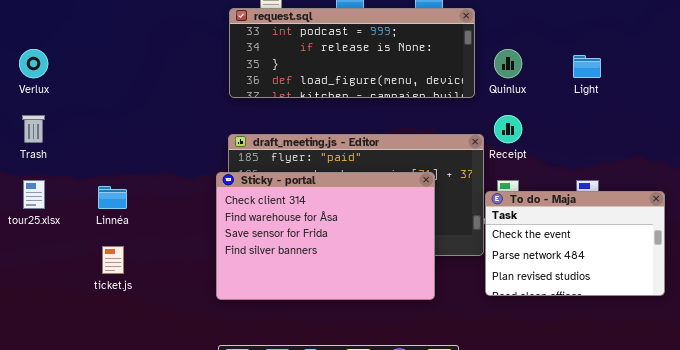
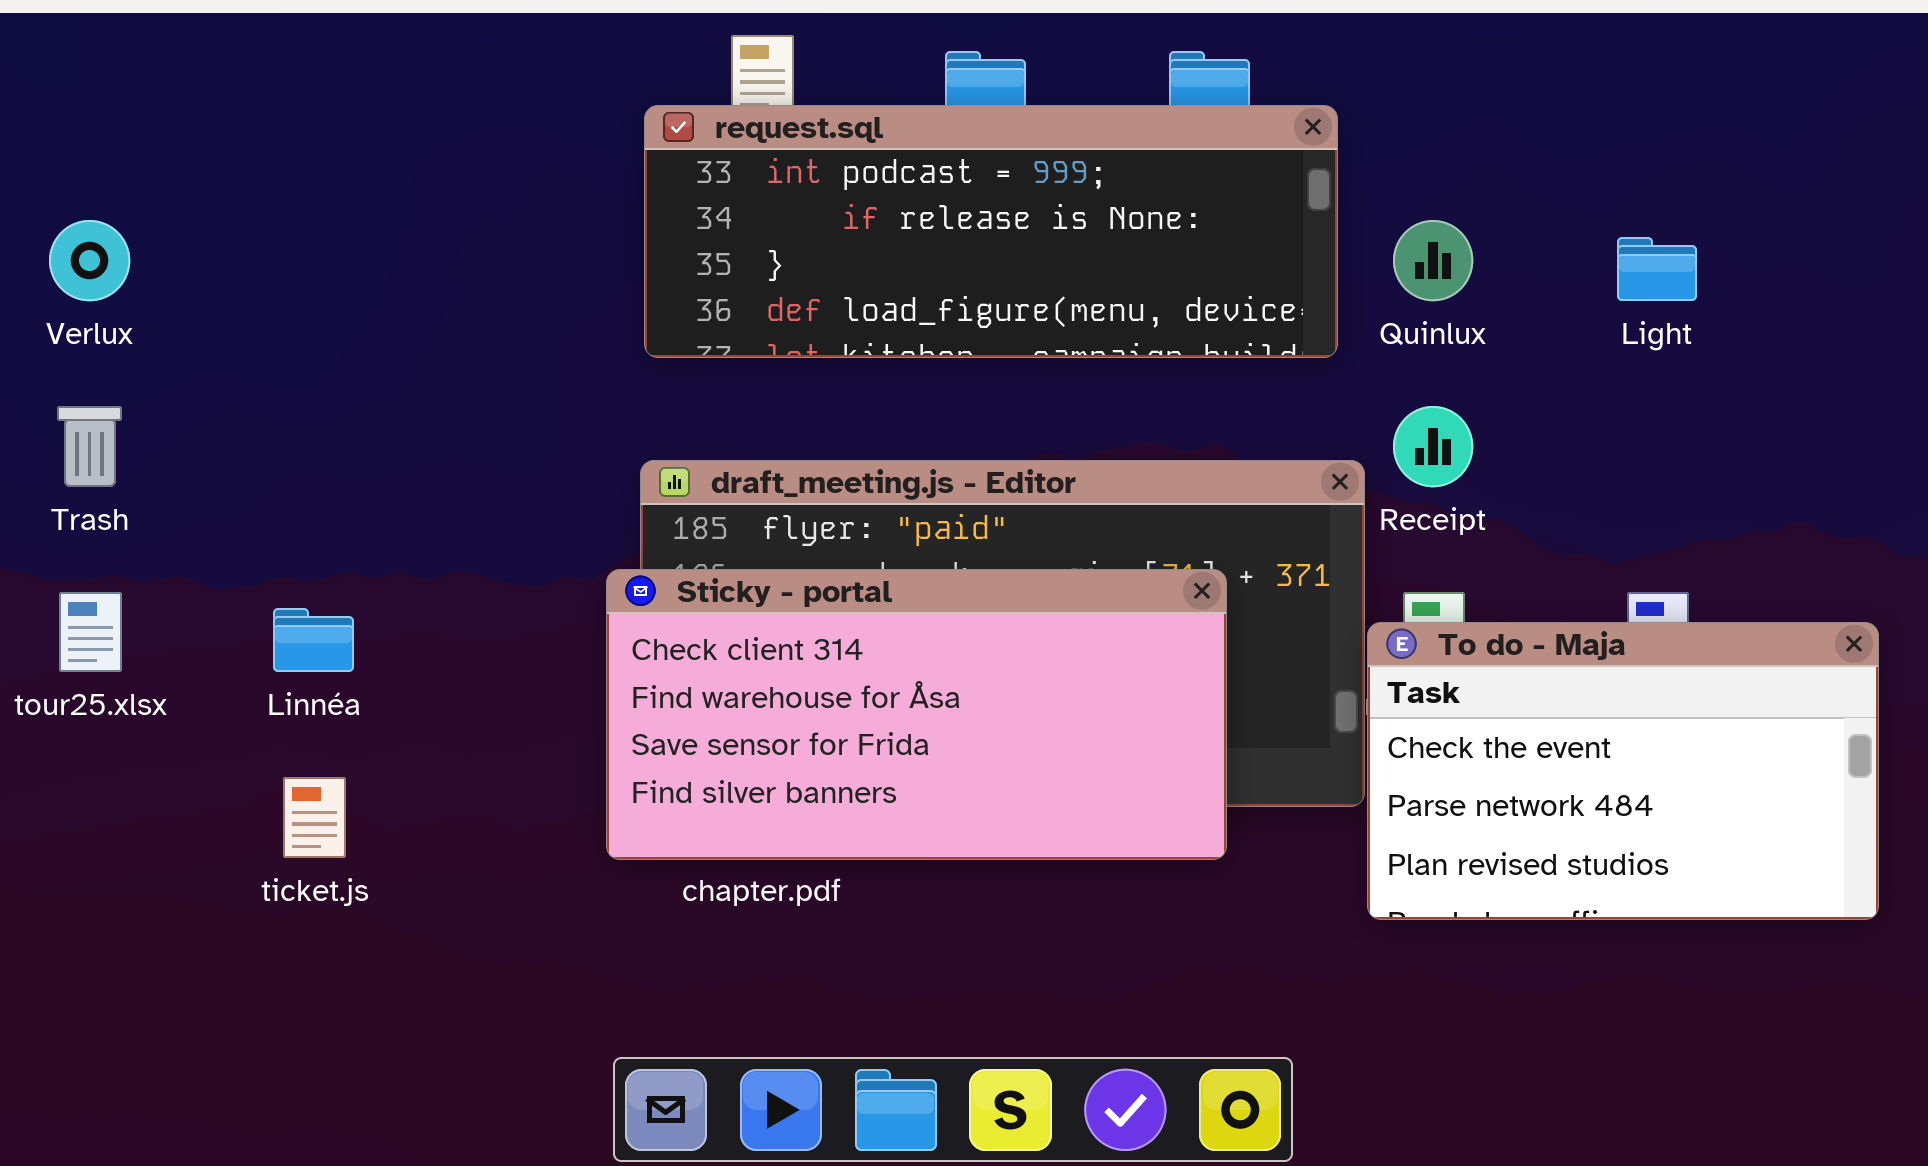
Sticky - portal: [216,172,435,300] -> [606,569,1227,860], resized

